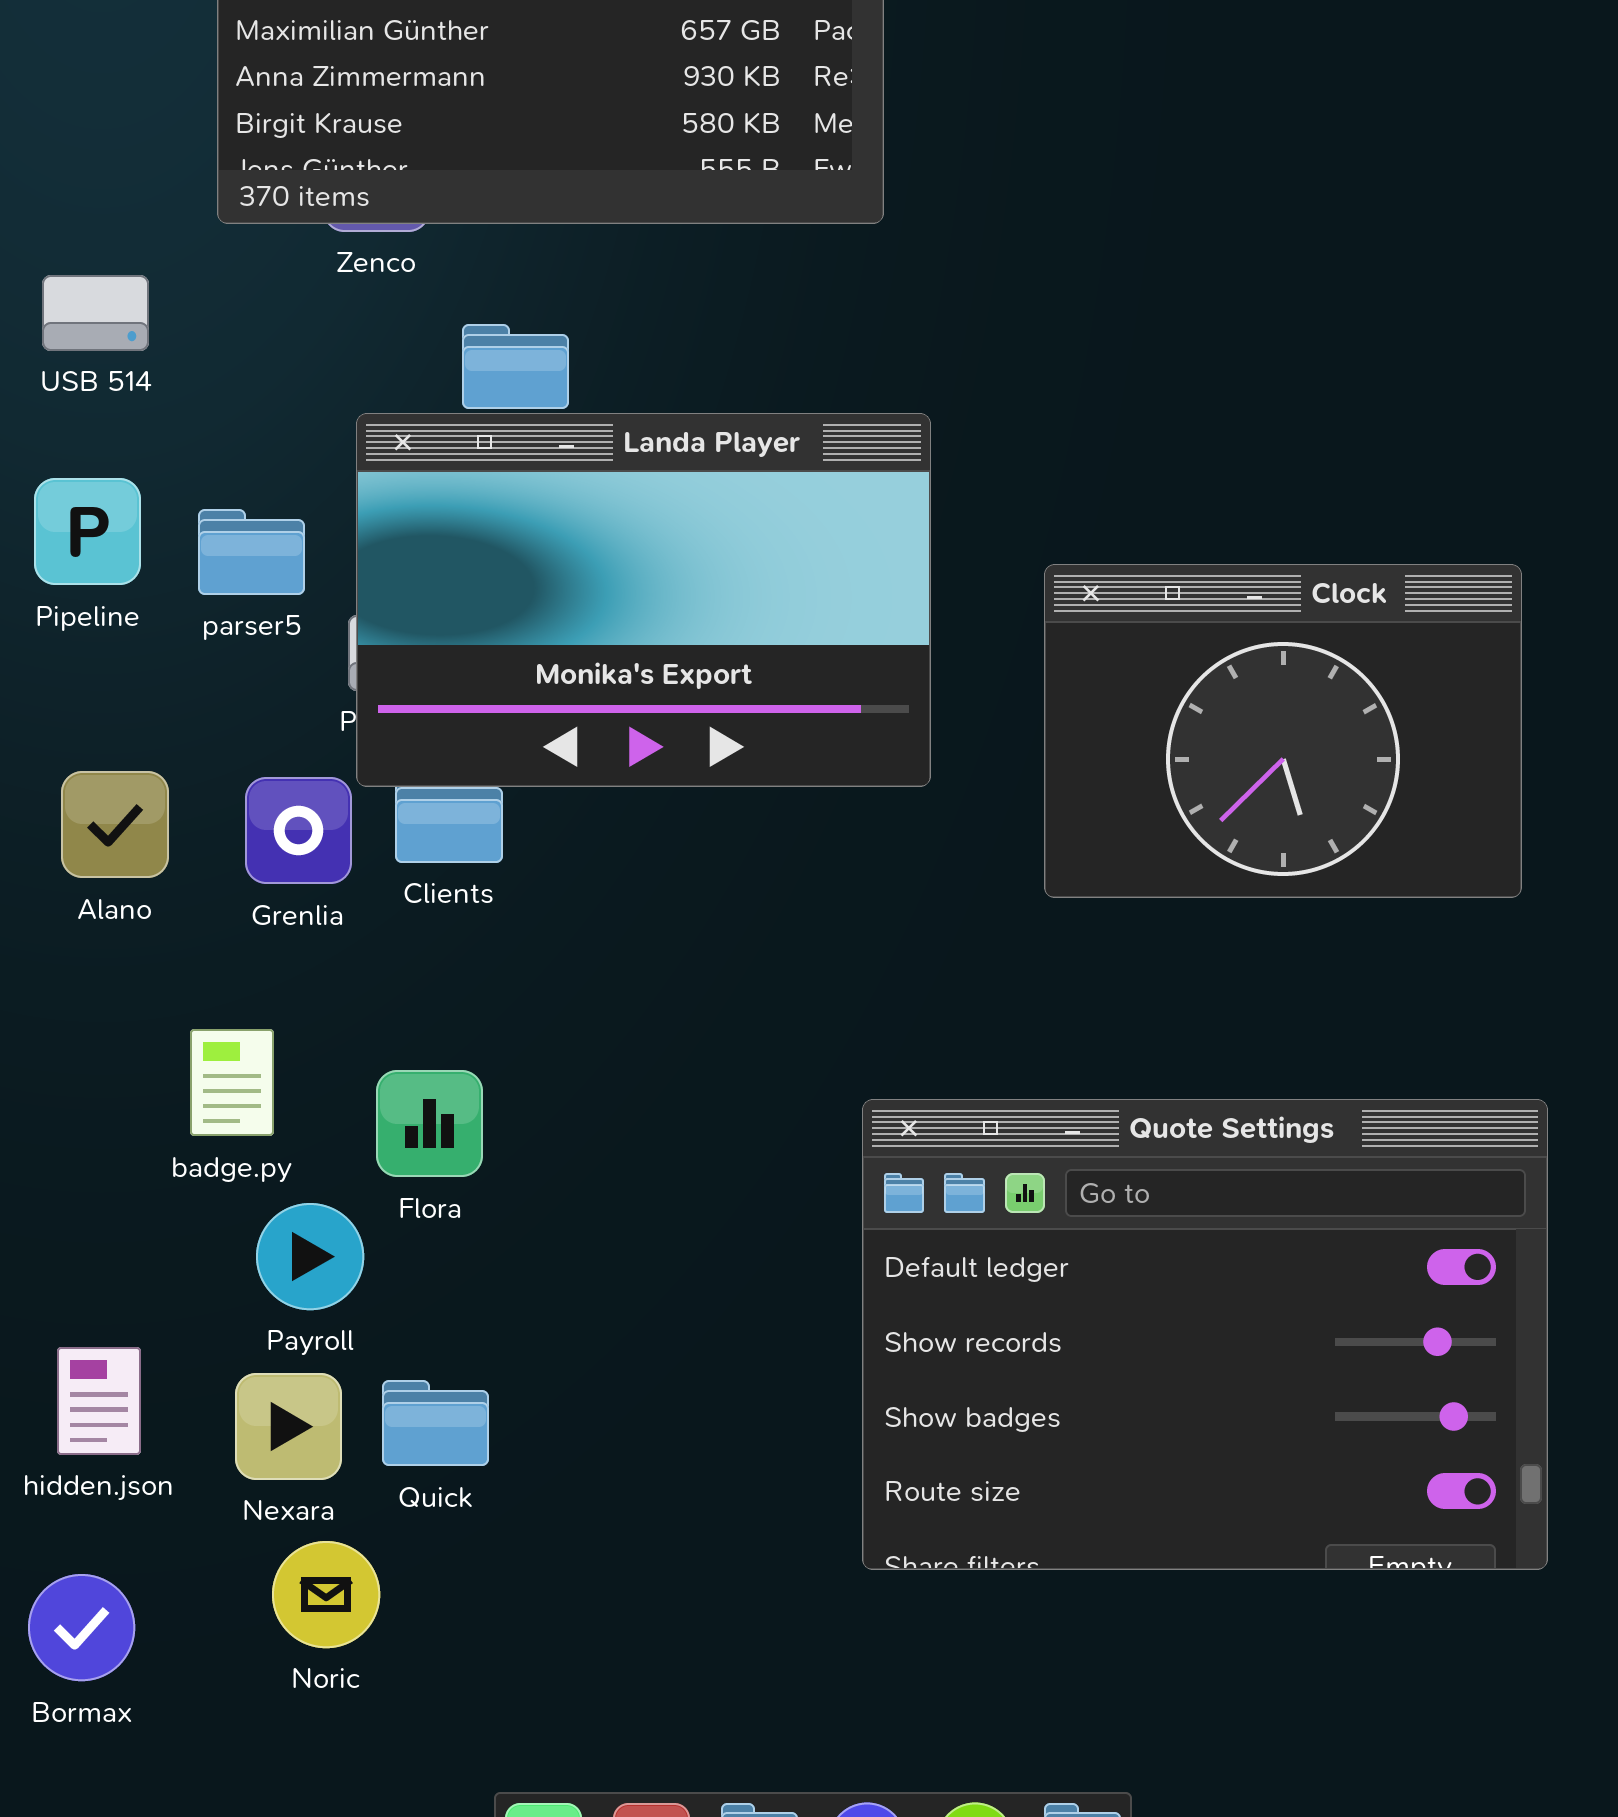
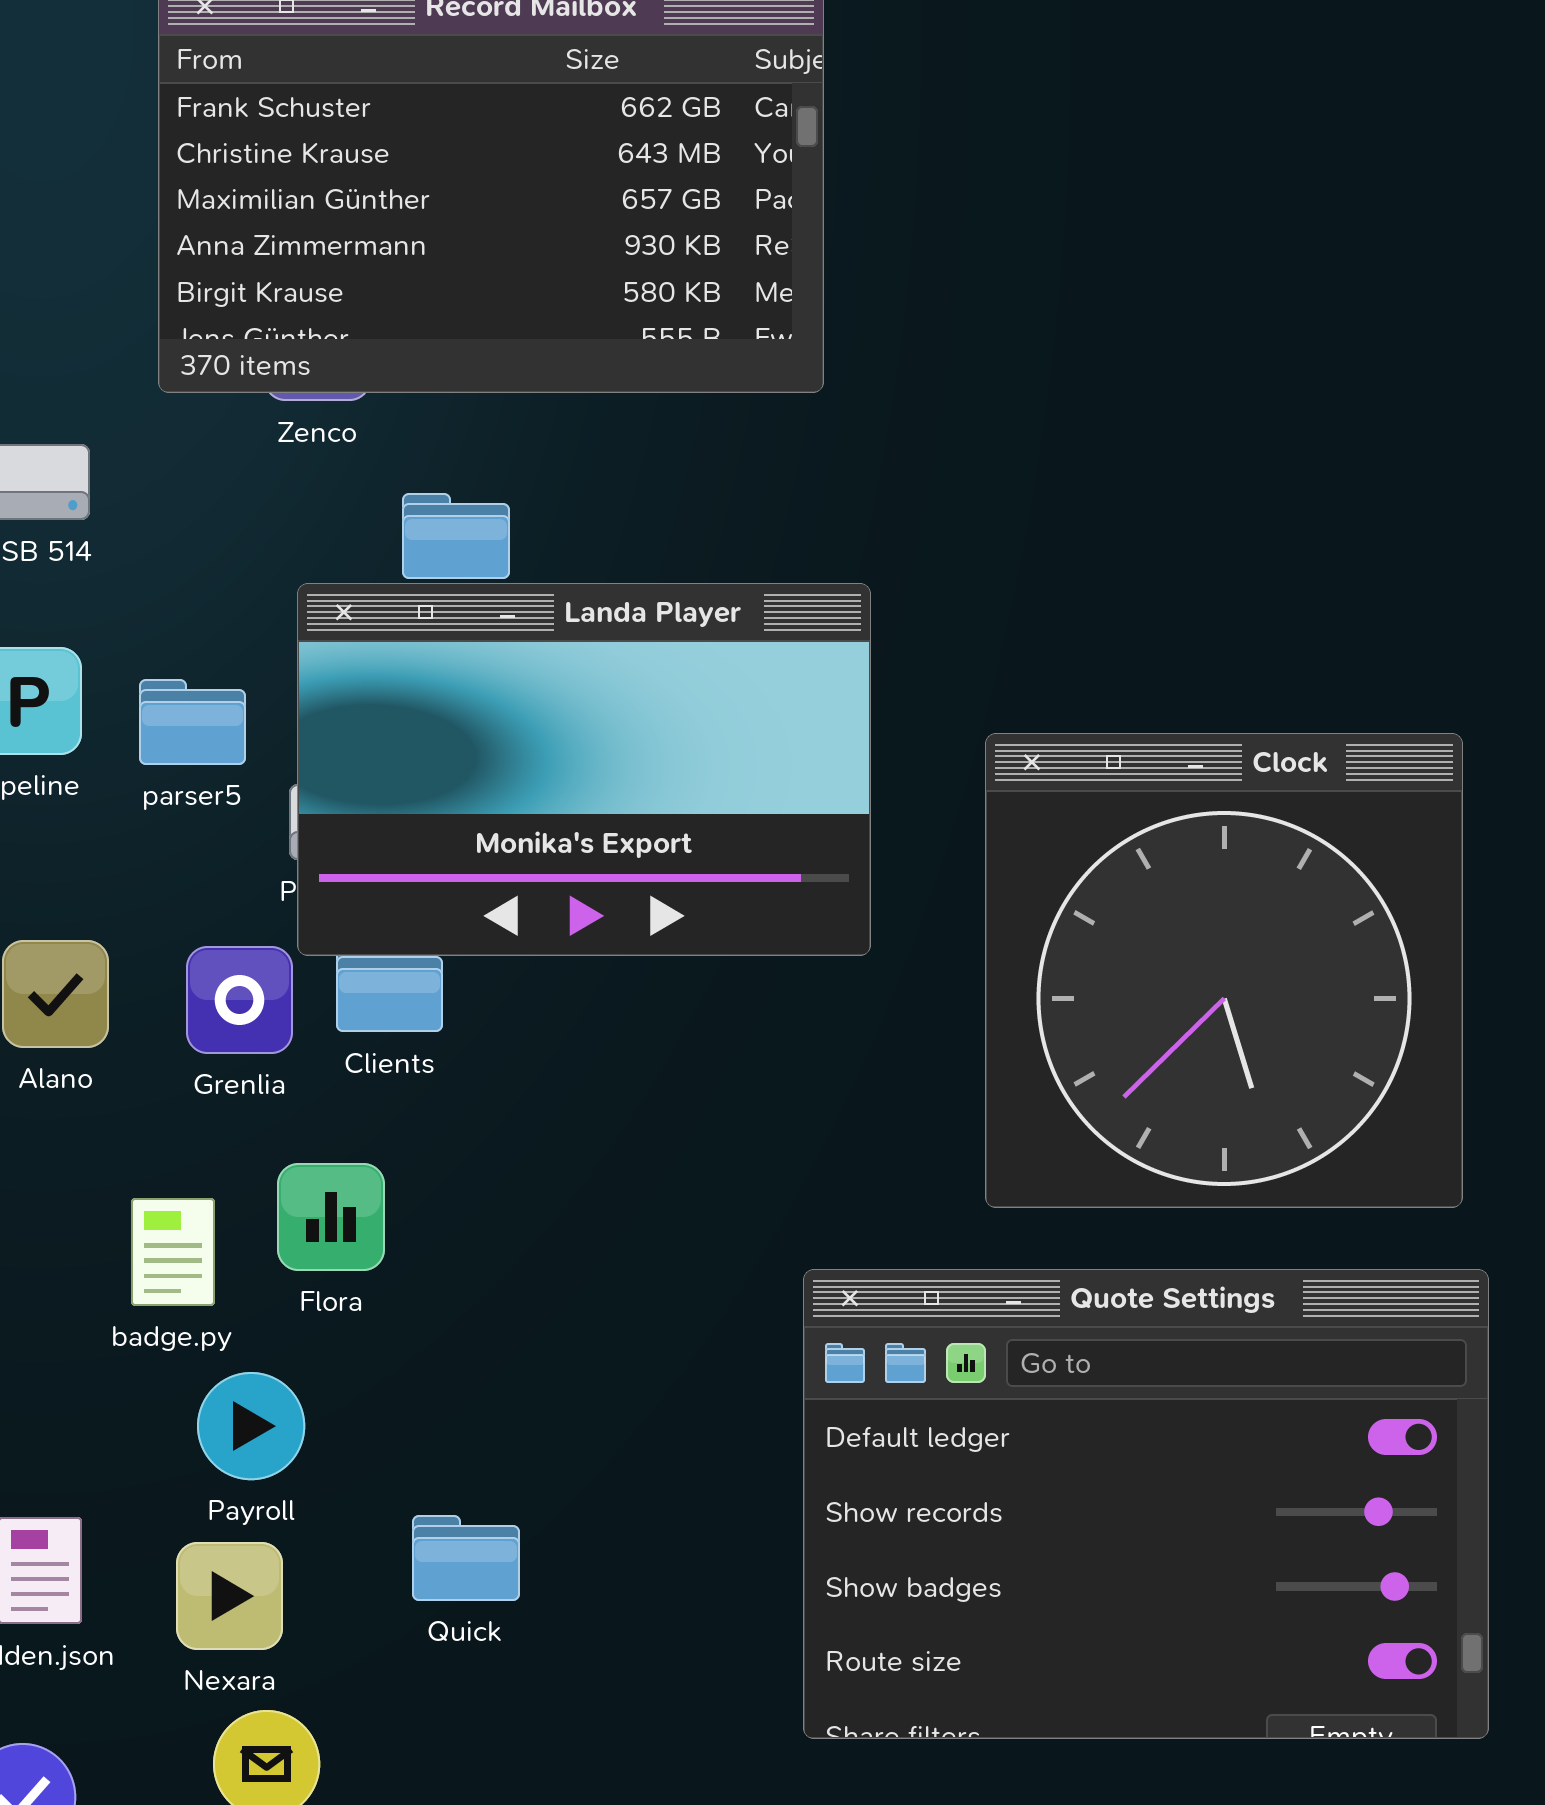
Clock: [1044,564,1522,898] -> [985,733,1463,1208], resized
Flora: [376,1070,483,1177] -> [277,1163,385,1271], moved
Quick: [382,1380,489,1466] -> [412,1515,520,1601], moved

